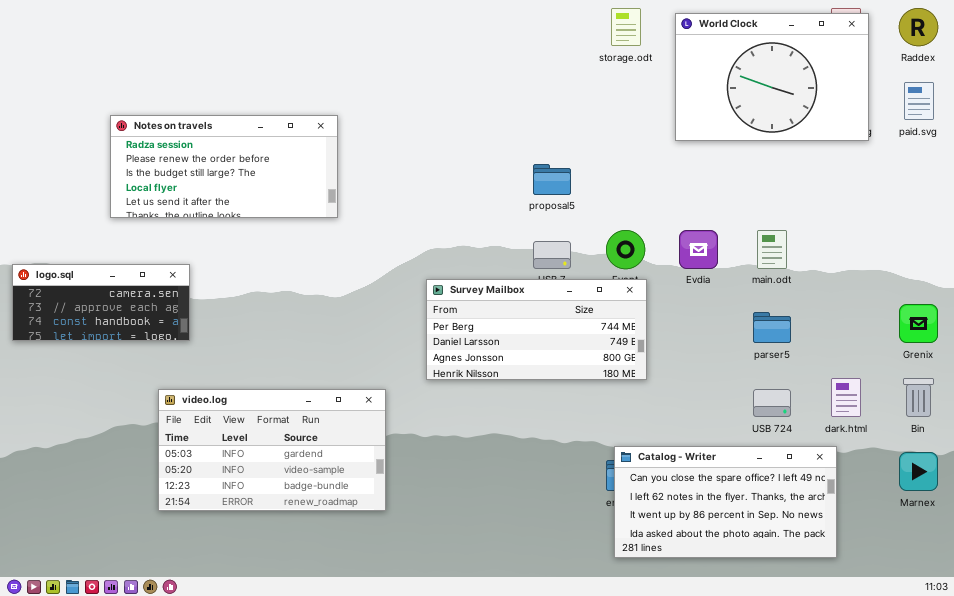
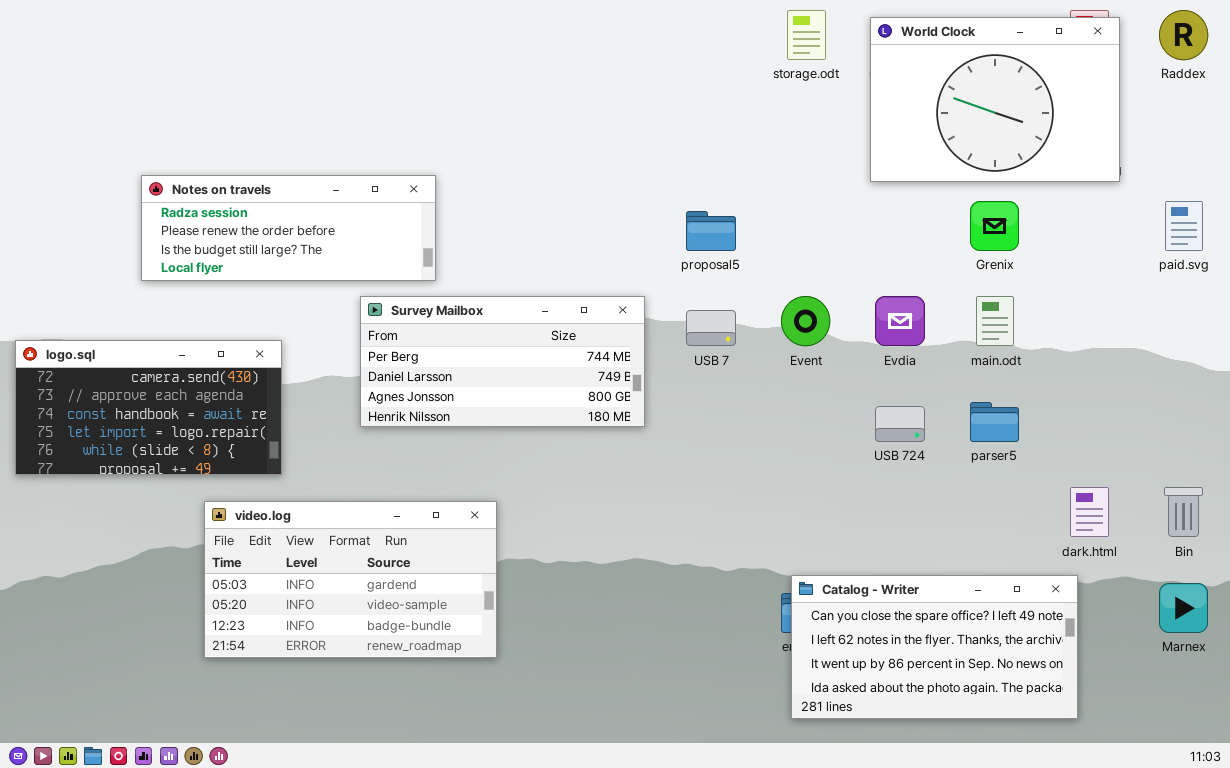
paid.svg: [904,82,934,120] -> [1165,201,1203,251], moved
Notes on travels: [110,115,338,218] -> [141,175,436,281], resized
logo.sql: [12,264,190,341] -> [15,340,282,475], resized
Survey Mailbox: [426,279,647,380] -> [360,296,645,427], moved
Grenix: [899,304,938,343] -> [970,201,1019,251], moved
USB 724: [753,389,791,417] -> [875,406,925,442], moved

